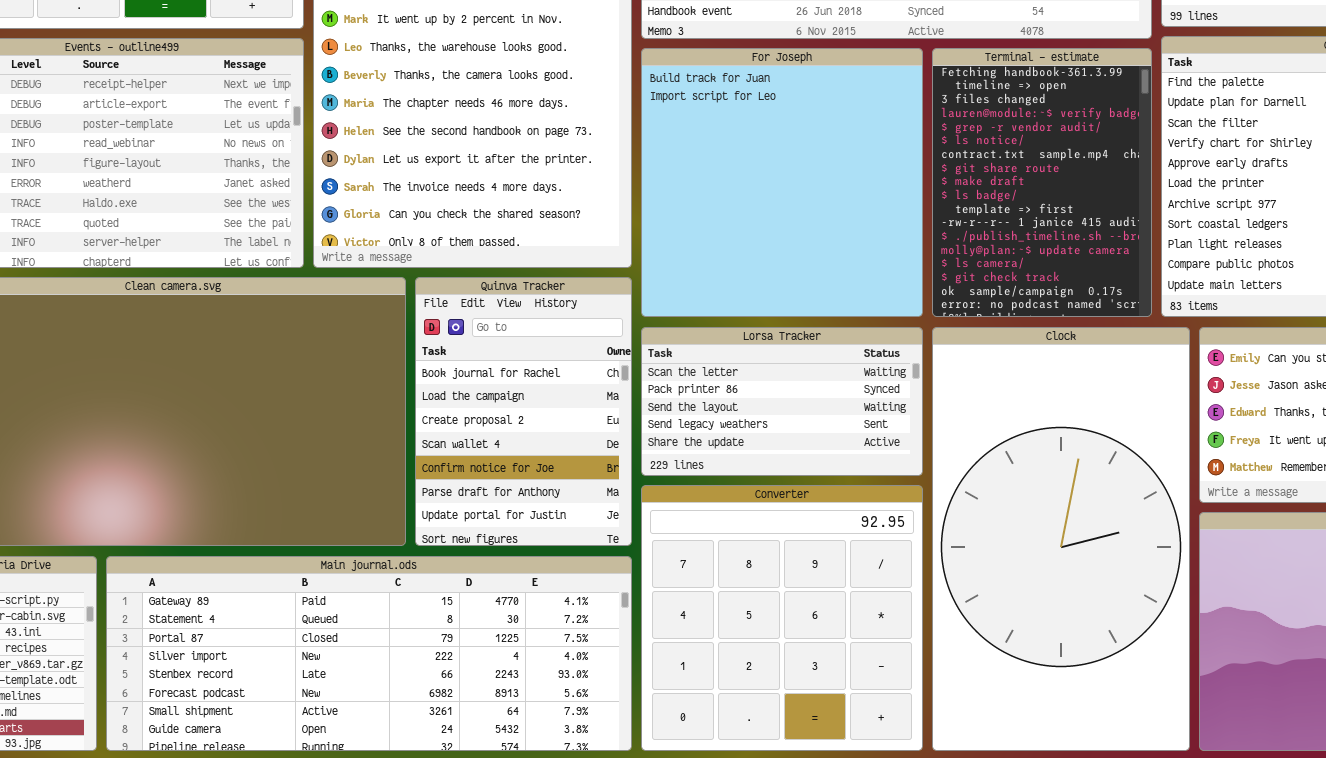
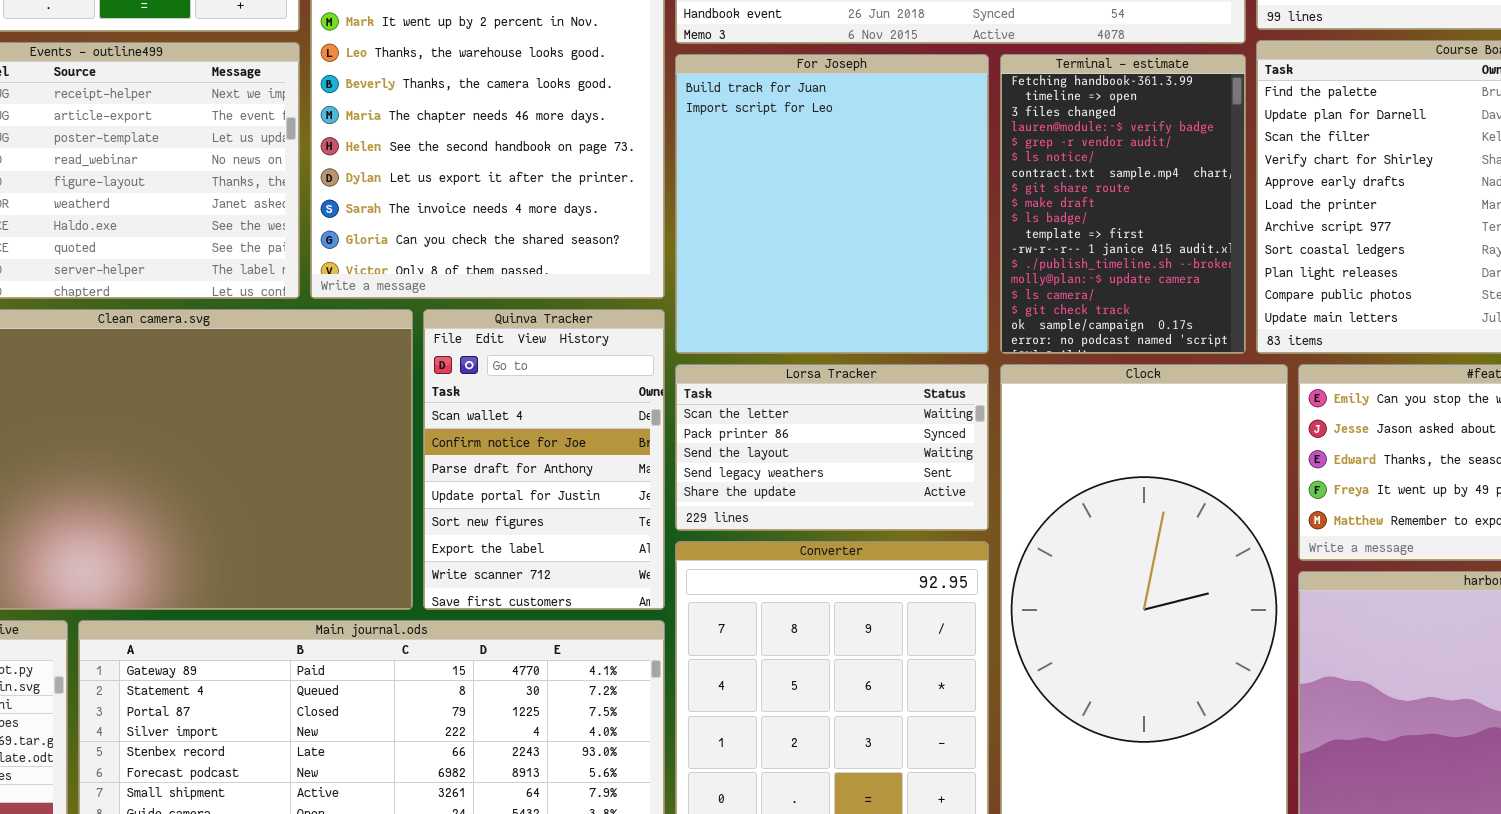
Quinva Tracker: [415,277,632,546] -> [423,309,665,610], scrolled down 3 rows

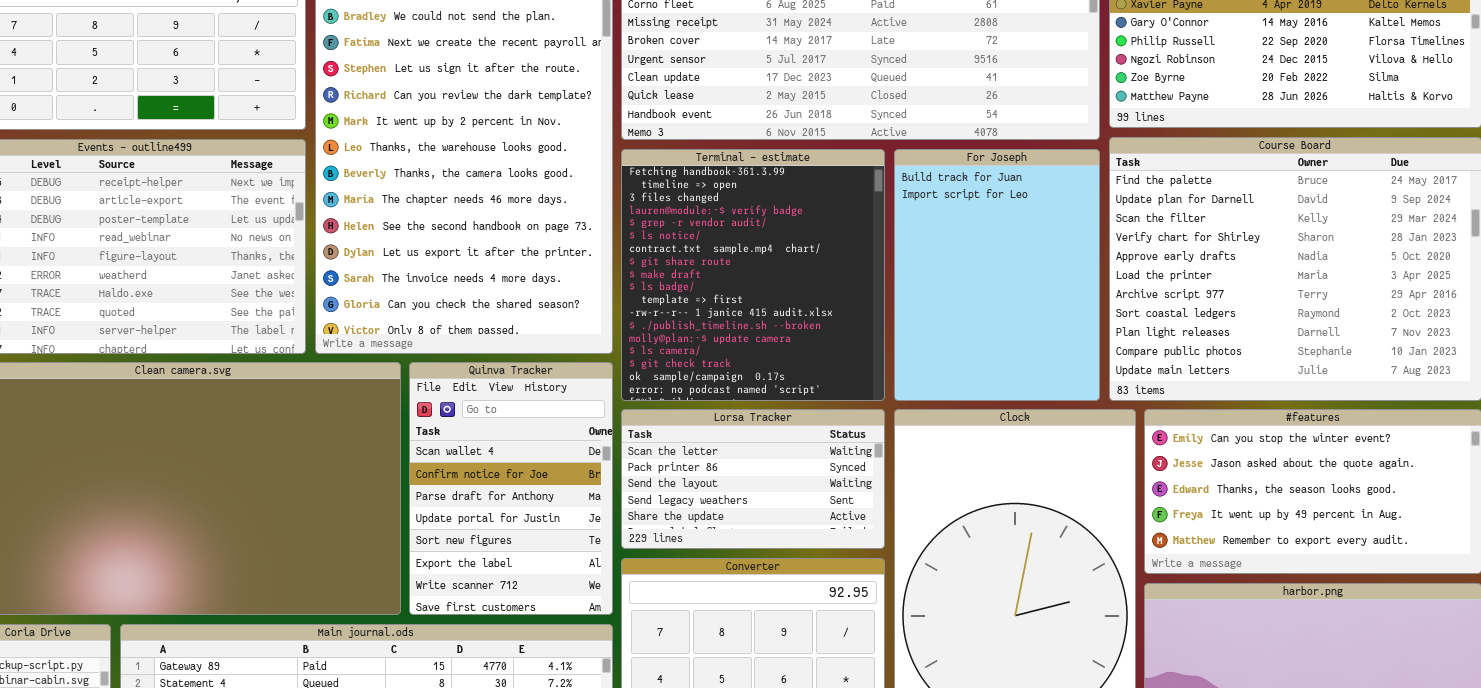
For Joseph: [675,54,989,354] -> [894,149,1100,401], moved, resized
Terminal - estimate: [1000,54,1246,354] -> [621,149,885,401], moved, resized

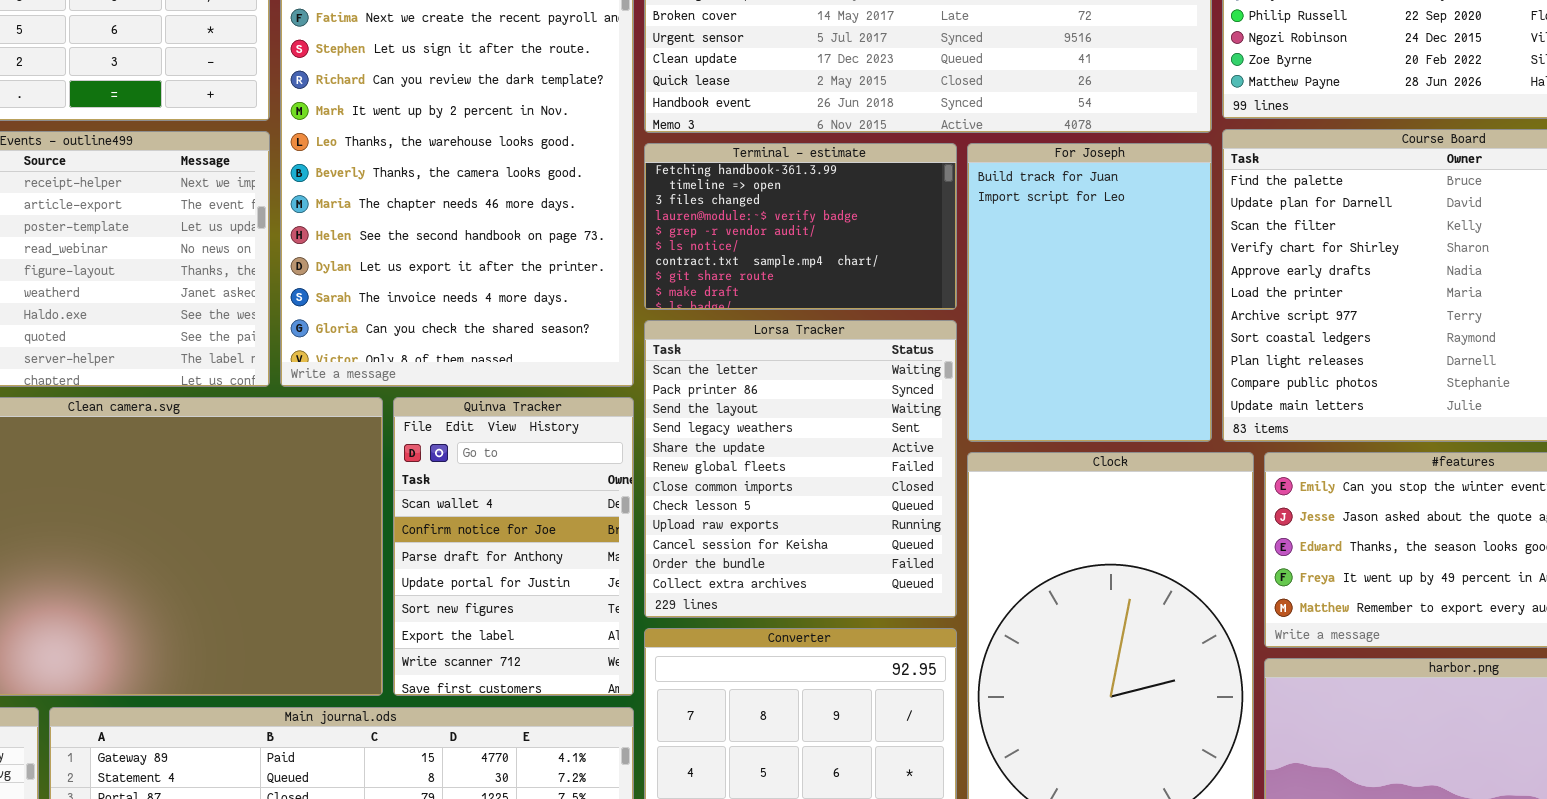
Terminal - estimate: [621,149,885,401] -> [644,143,957,310], resized
Lorsa Tracker: [621,409,885,549] -> [644,320,957,618], resized

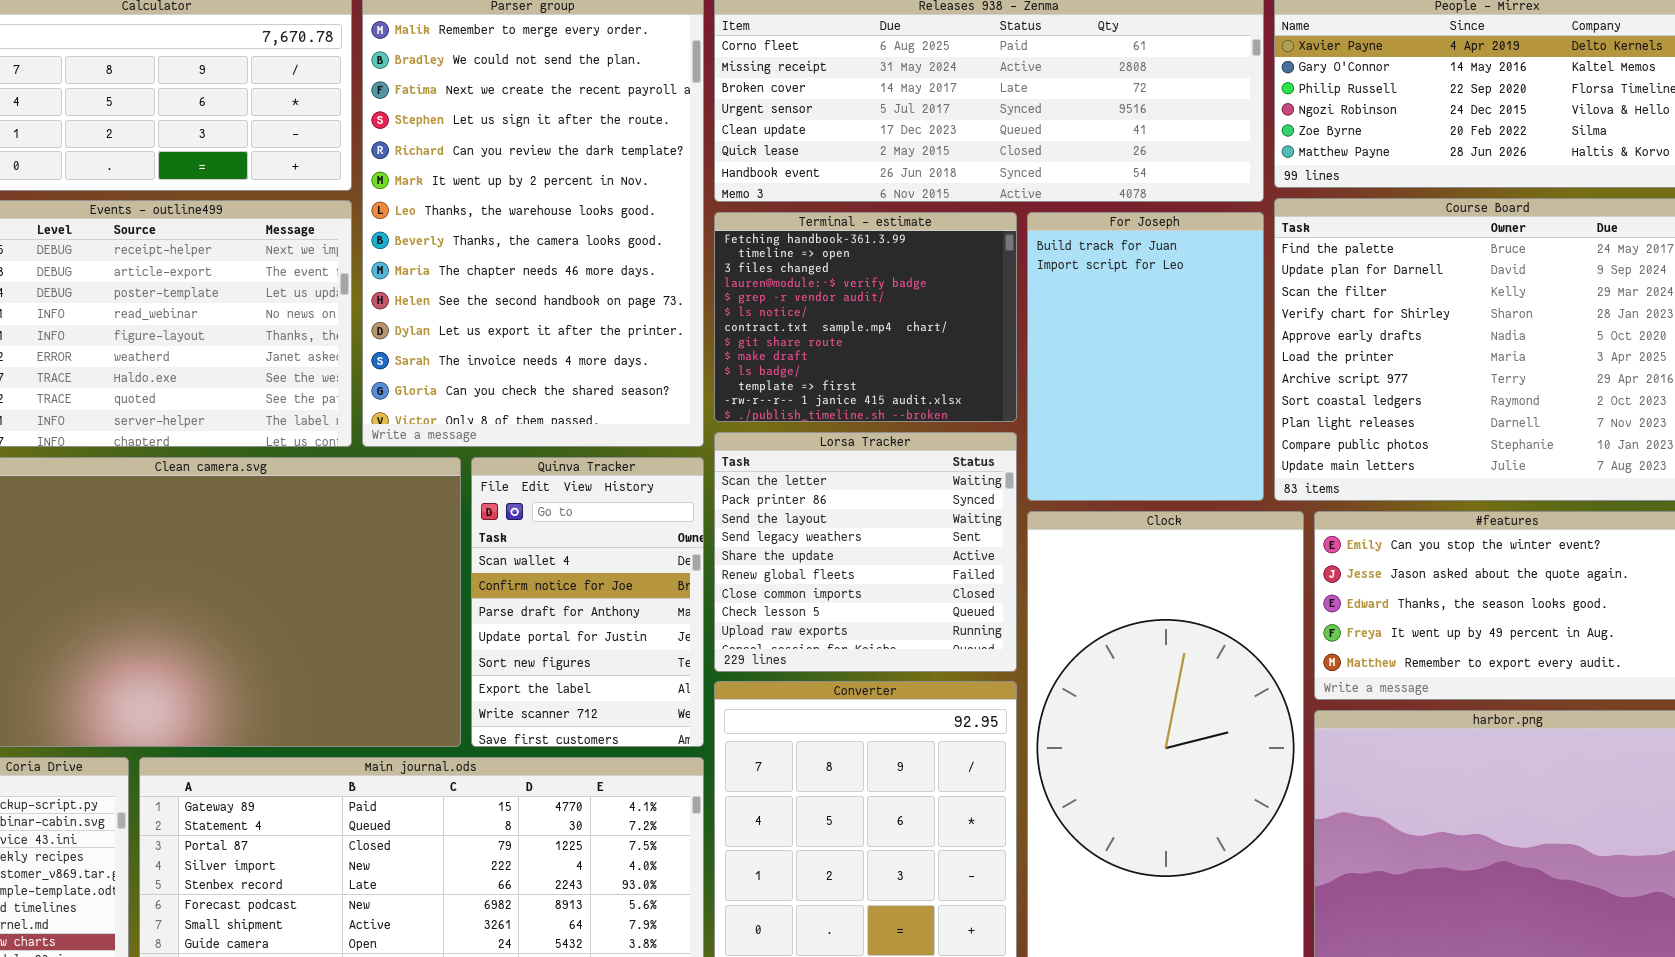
Terminal - estimate: [644,143,957,310] -> [714,212,1017,422], resized
Lorsa Tracker: [644,320,957,618] -> [714,432,1017,672], resized

